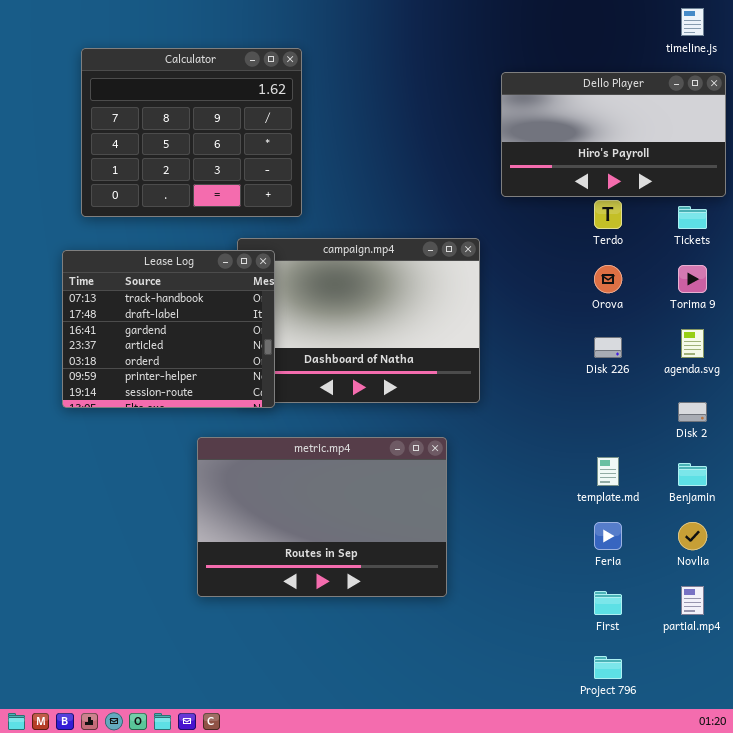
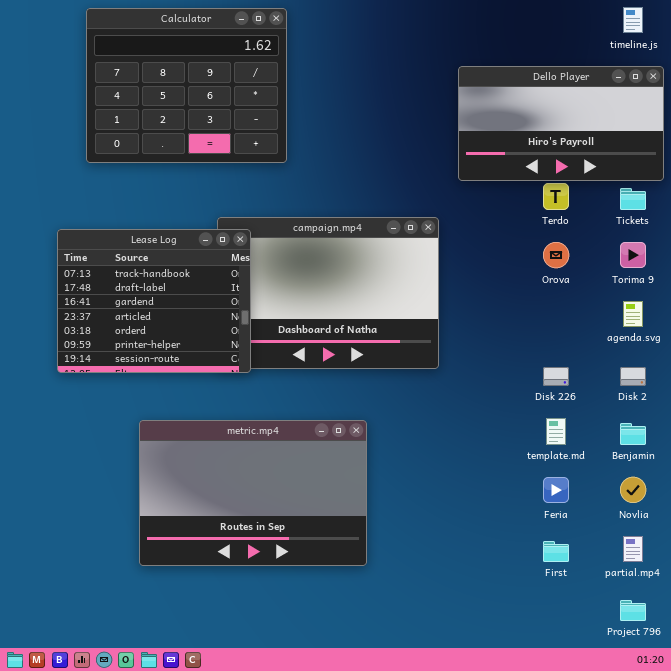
Calculator: [81,48,302,217] -> [86,8,287,163], moved
Disk 226: [594,337,622,358] -> [543,367,569,386], moved
metric.mp4: [197,437,447,597] -> [139,420,367,566], moved
Project 796: [594,656,622,679] -> [620,600,646,621], moved

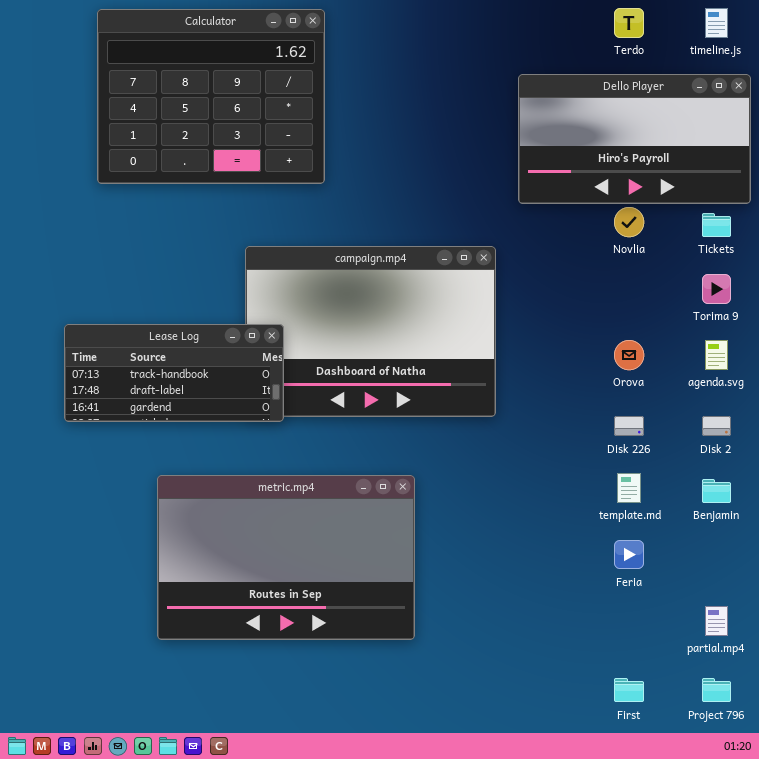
Terdo: [543,183,569,210] -> [614,8,644,38], moved
Lease Log: [57,229,251,373] -> [64,324,284,422], resized
Orova: [543,242,569,268] -> [614,340,644,370], moved
Novlia: [620,477,646,503] -> [614,207,644,237], moved
First: [543,541,569,562] -> [614,678,644,702], moved

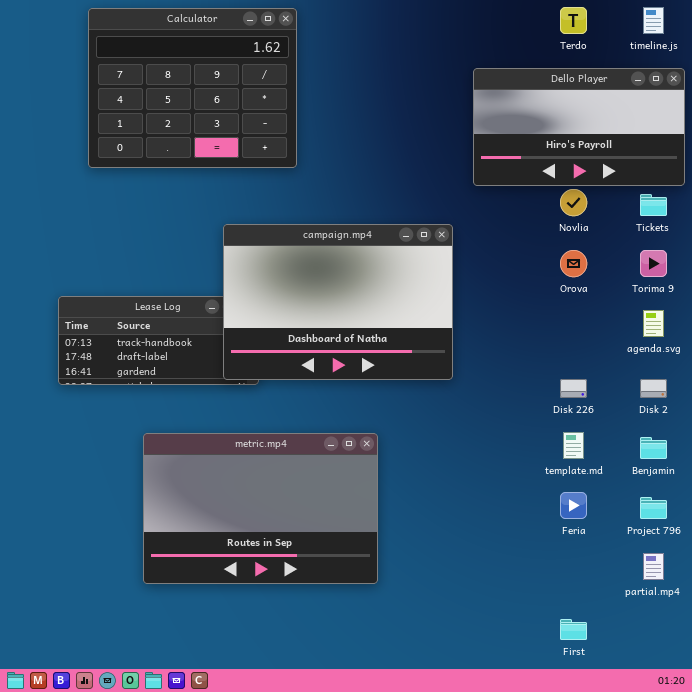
campaign.mp4: [245,246,496,417] -> [223,224,453,380], raised
Orova: [614,340,644,370] -> [560,250,587,277], moved
Project 796: [702,678,731,702] -> [640,497,667,519], moved

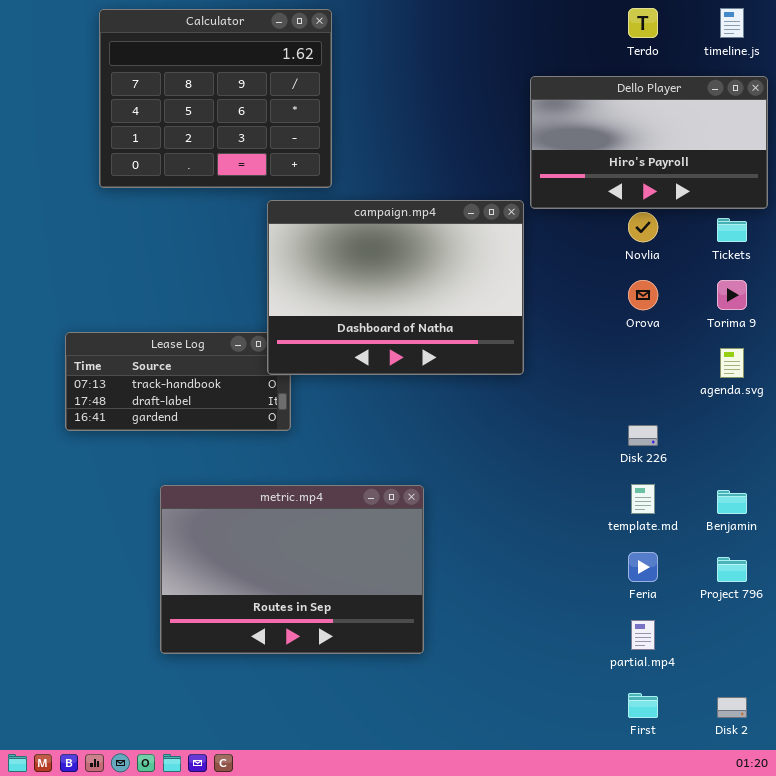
campaign.mp4: [223,224,453,380] -> [267,200,524,375], moved
Disk 2: [640,379,667,398] -> [717,697,747,718], moved
partial.mp4: [643,553,664,580] -> [631,620,655,650], moved

